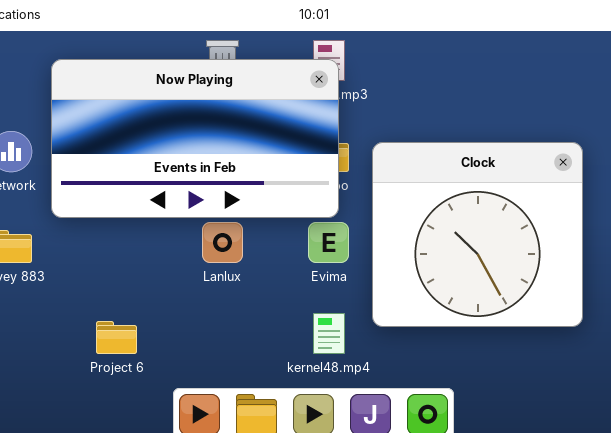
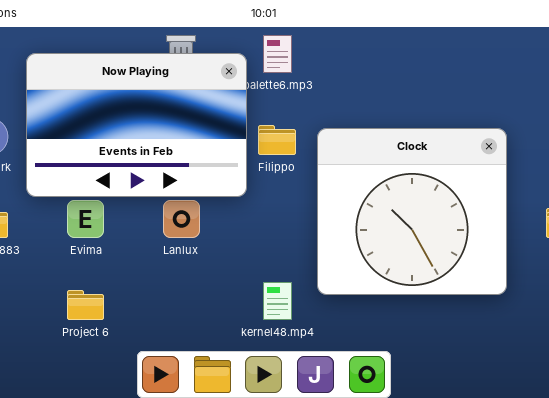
Now Playing: [51,59,339,218] -> [26,53,247,197], resized
Evima: [308,222,349,263] -> [67,200,104,238], moved

